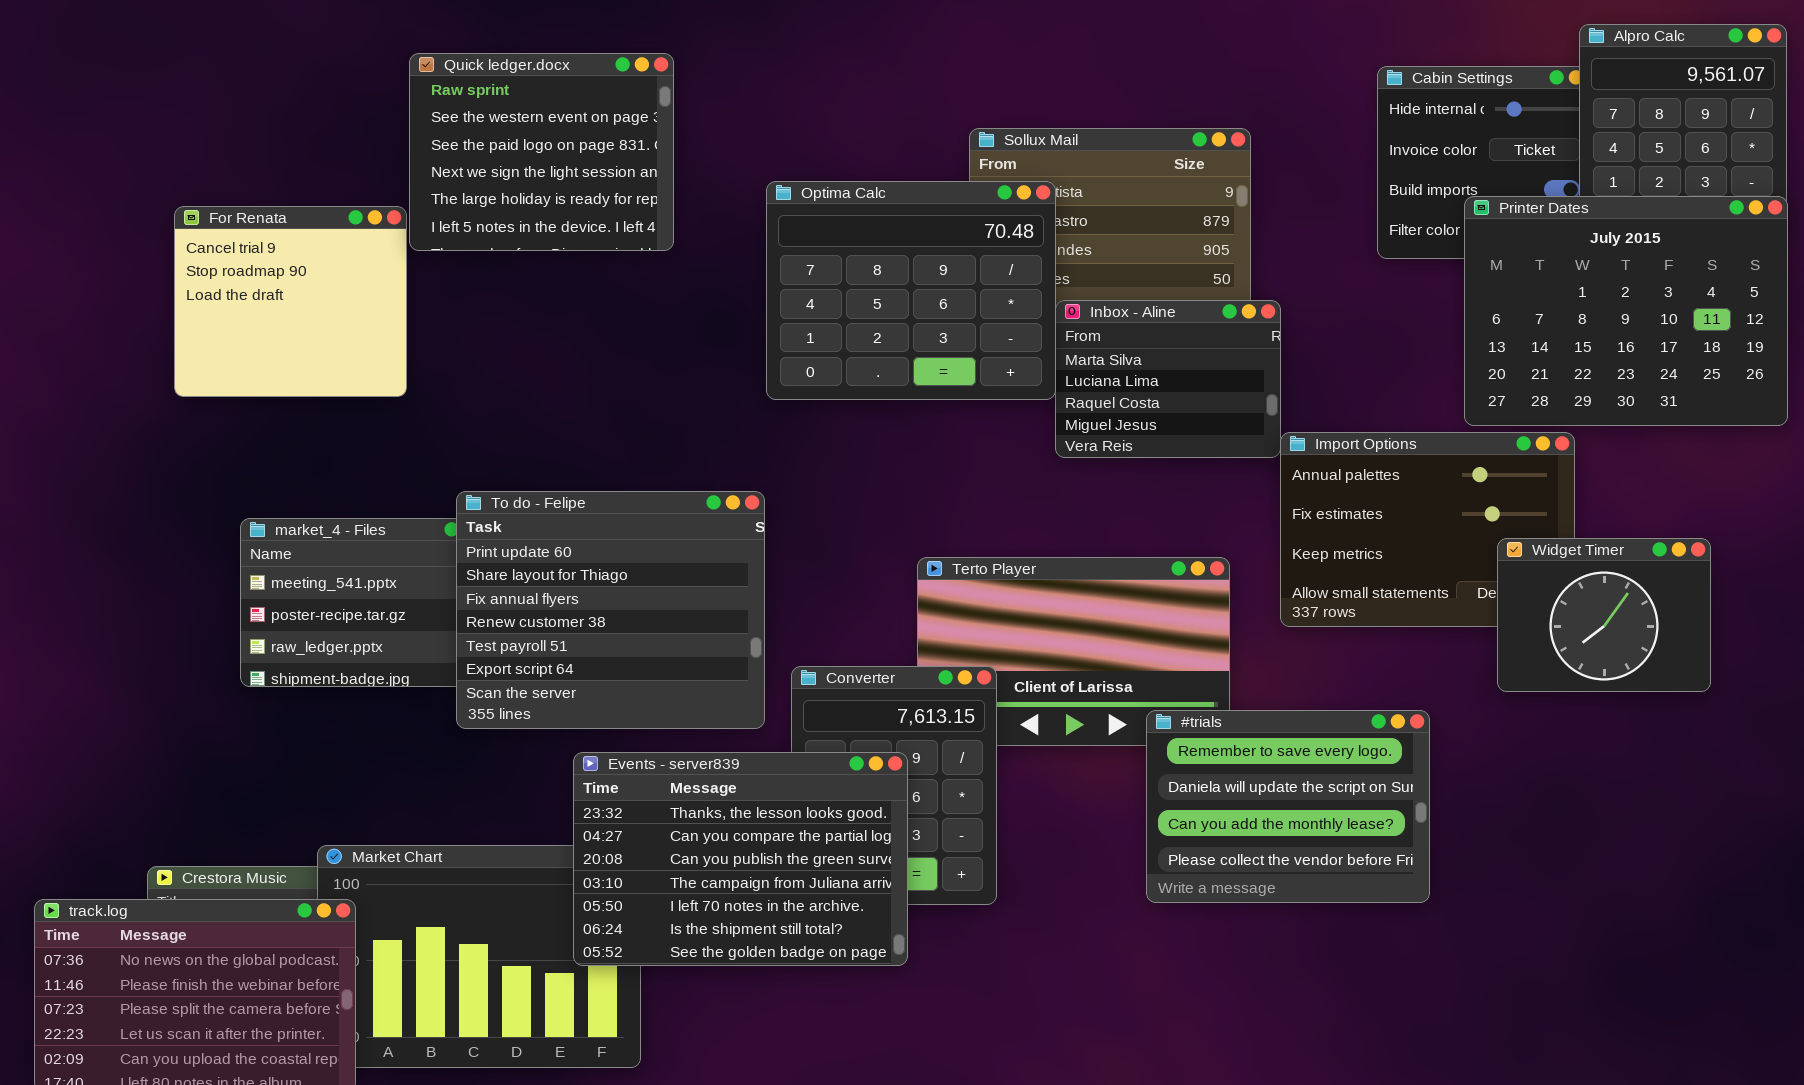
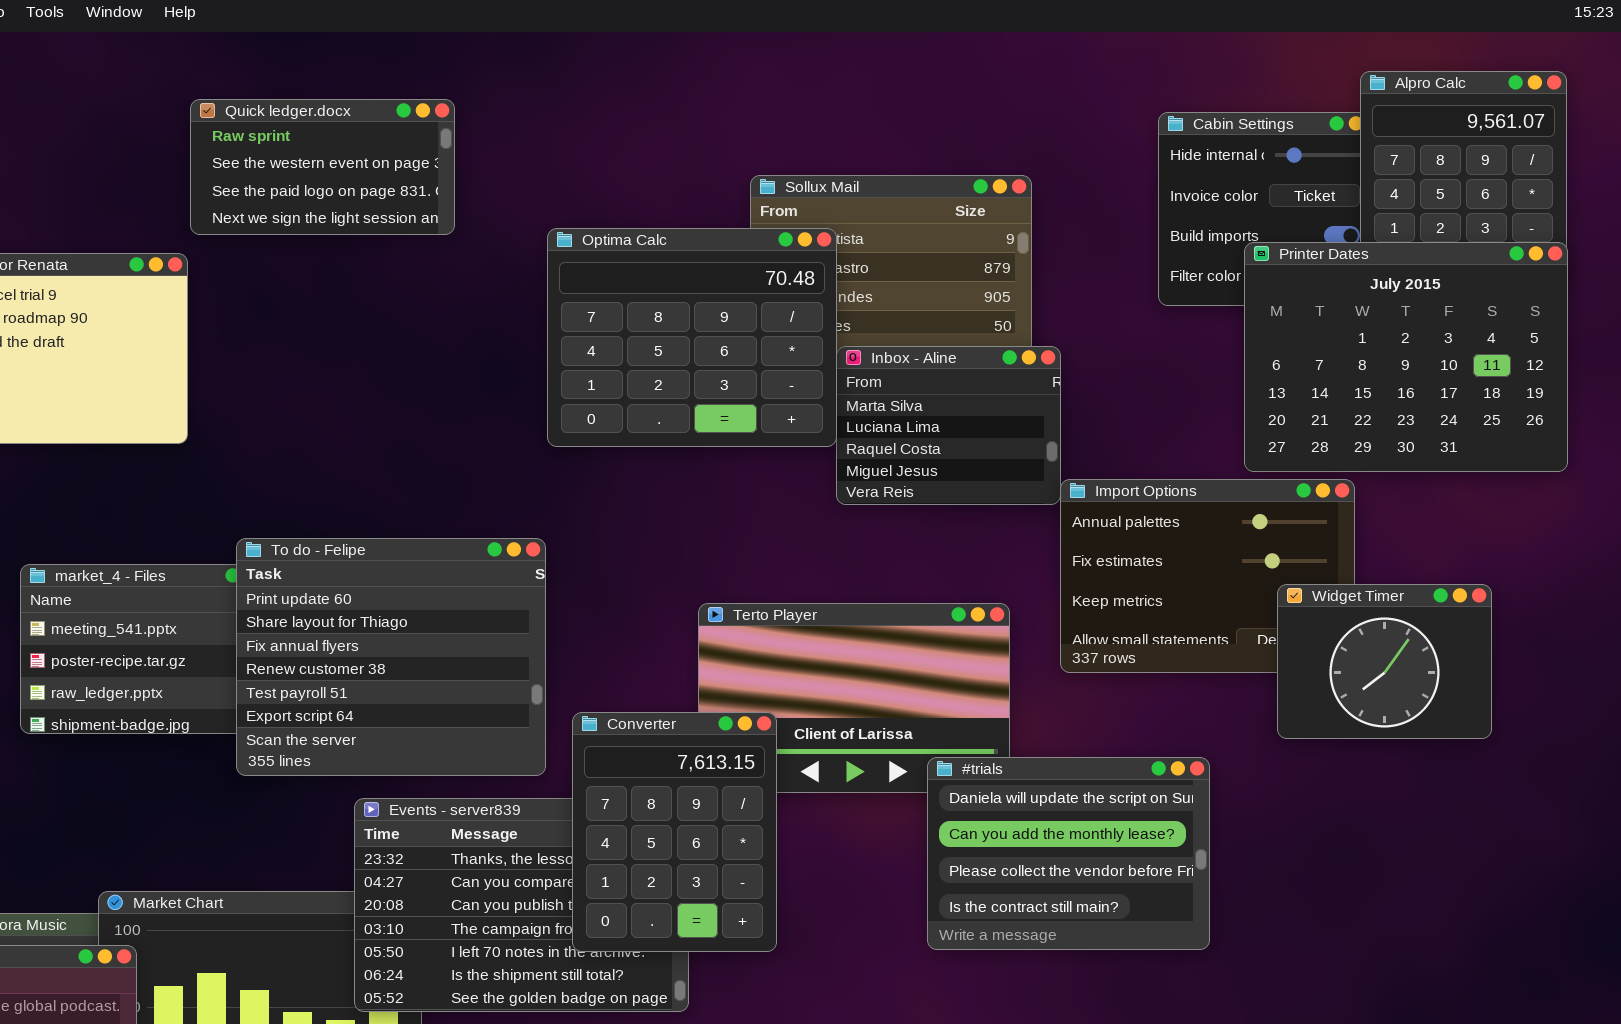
Quick ledger.docx: [409,53,674,251] -> [190,99,455,235], resized
Converter: [791,666,997,905] -> [572,712,777,952], raised
#trials: [1146,710,1430,903] -> [927,757,1210,950], scrolled down 1 row

